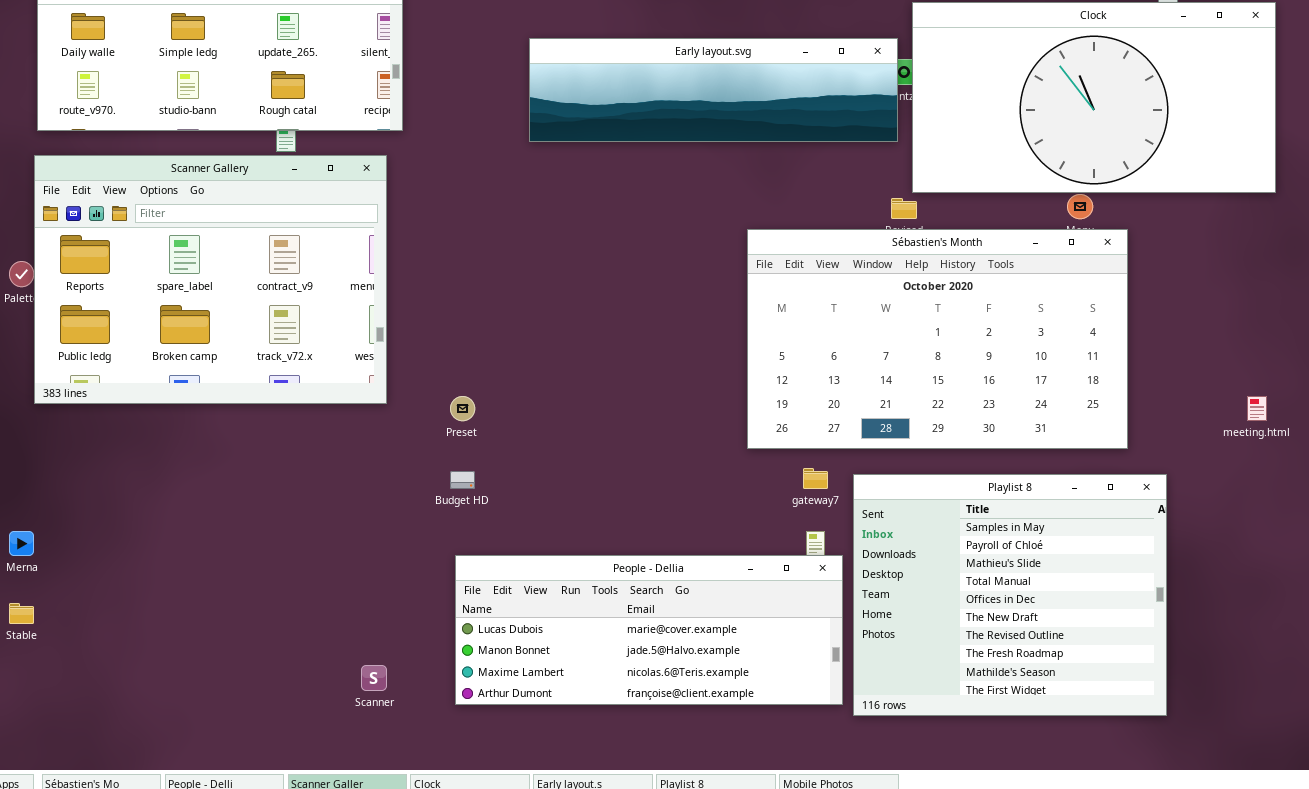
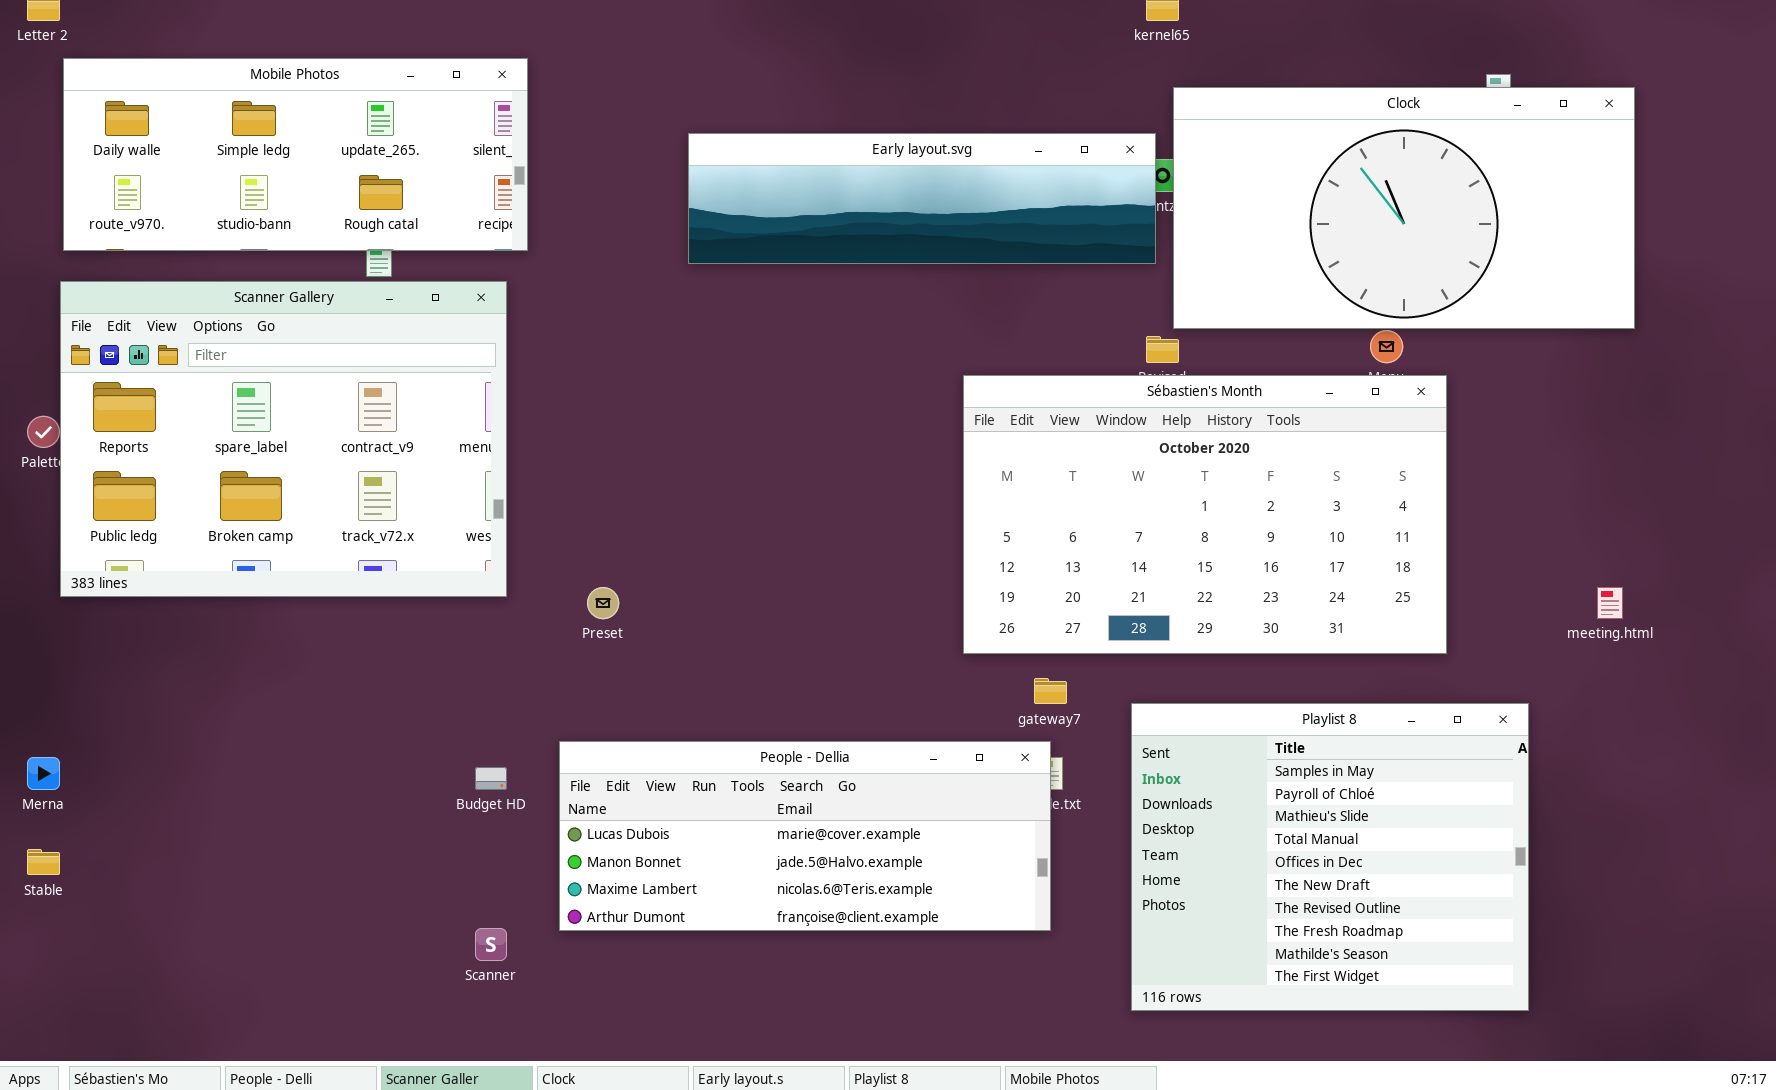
Budget HD: [450,471,475,489] -> [475,767,507,790], moved
Playlist 8: [853,474,1167,716] -> [1131,703,1529,1011], moved
People - Dellia: [455,555,843,705] -> [559,741,1051,931], moved

